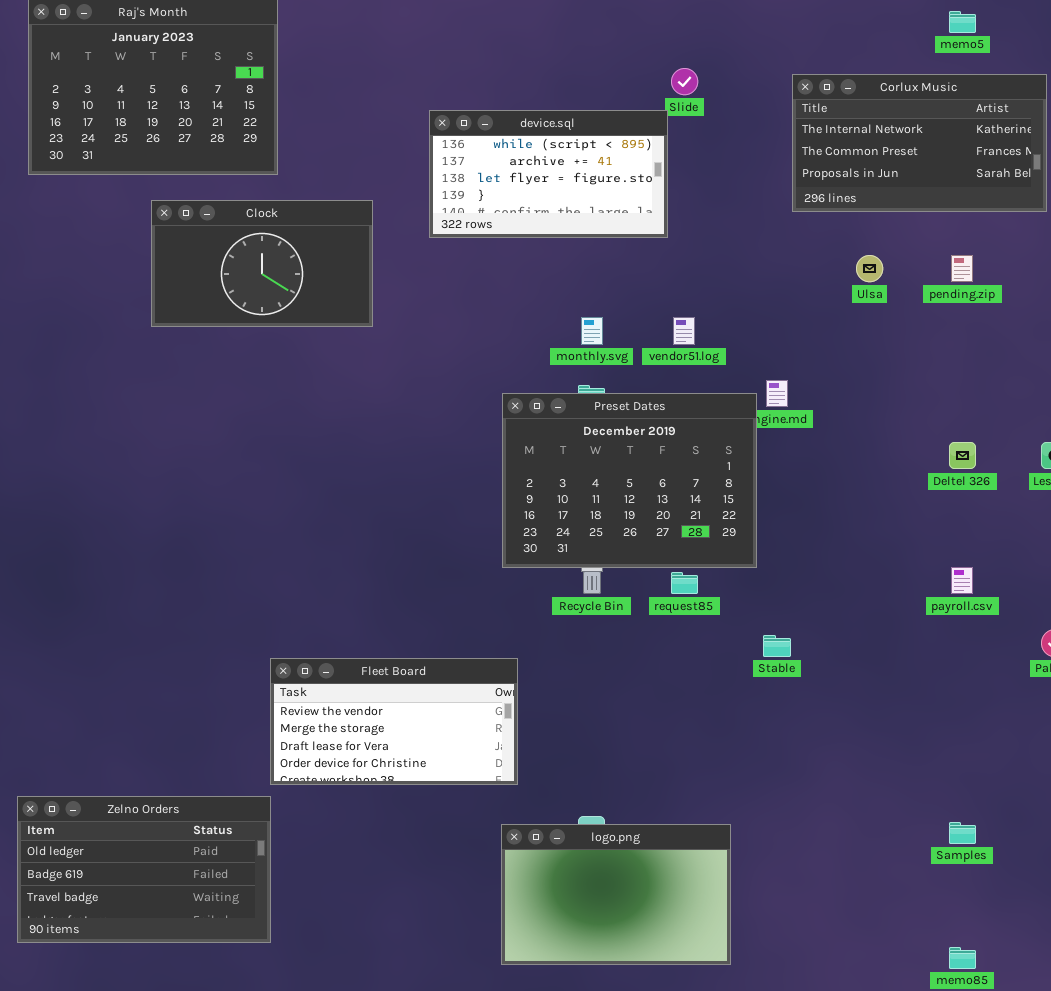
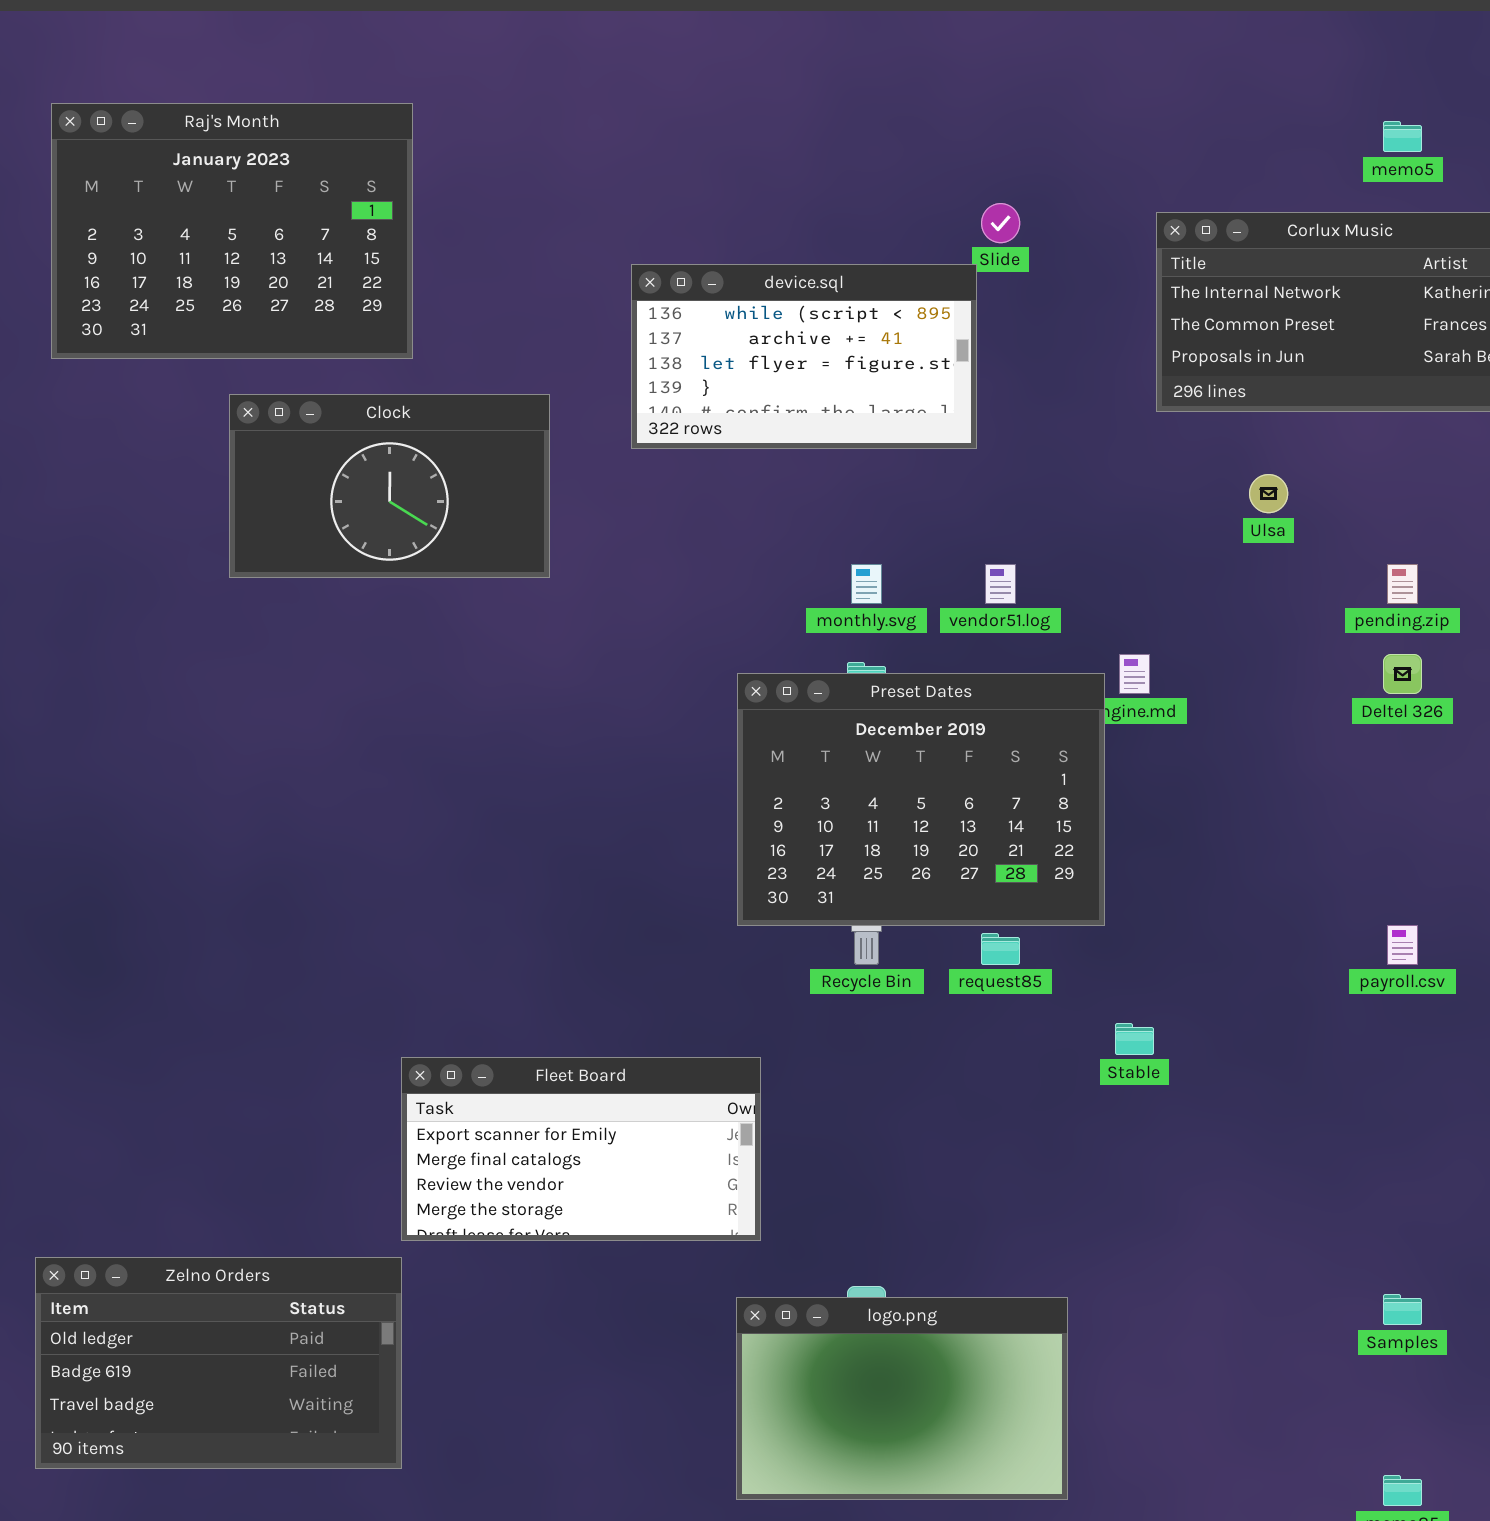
pending.zip: [951,255,973,282] -> [1387,564,1418,604], moved
Deltel 326: [949,442,976,469] -> [1383,654,1422,694], moved
Fleet Board: [270,658,518,785] -> [401,1057,761,1241], scrolled up 2 rows

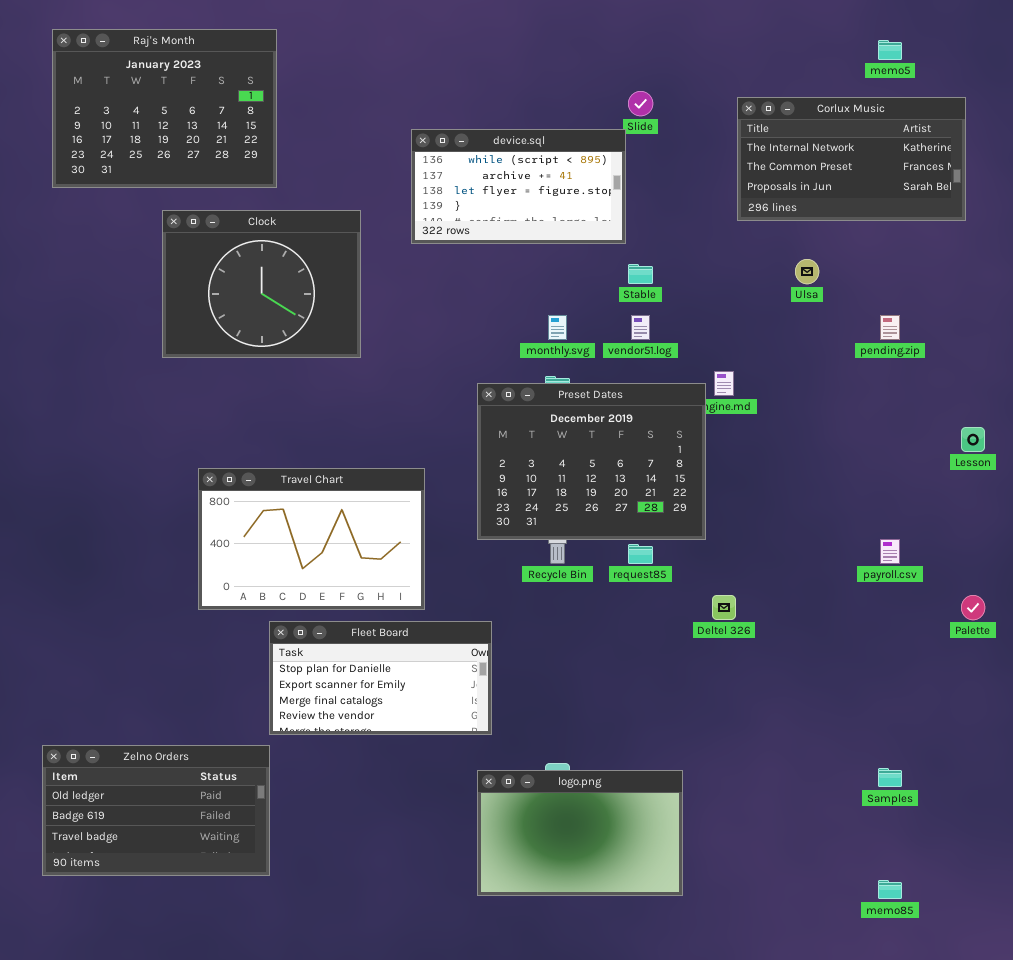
Clock: [229,394,550,578] -> [162,210,361,358], resized
Deltel 326: [1383,654,1422,694] -> [712,595,736,620], moved
Travel Chart: none -> [198,468,425,610], opened
Stable: [1115,1023,1154,1055] -> [628,264,653,284], moved
Fleet Board: [401,1057,761,1241] -> [269,621,492,735], scrolled up 1 row

